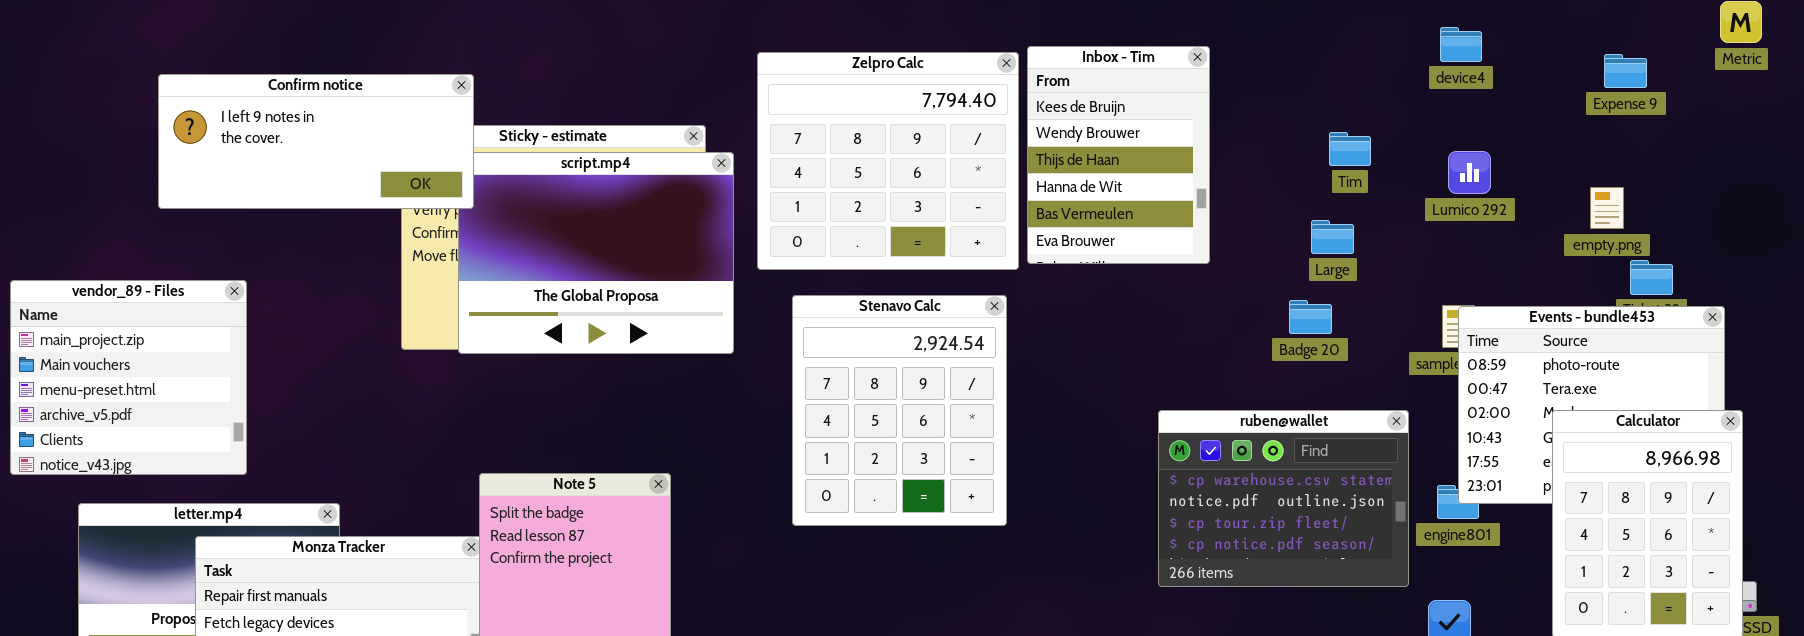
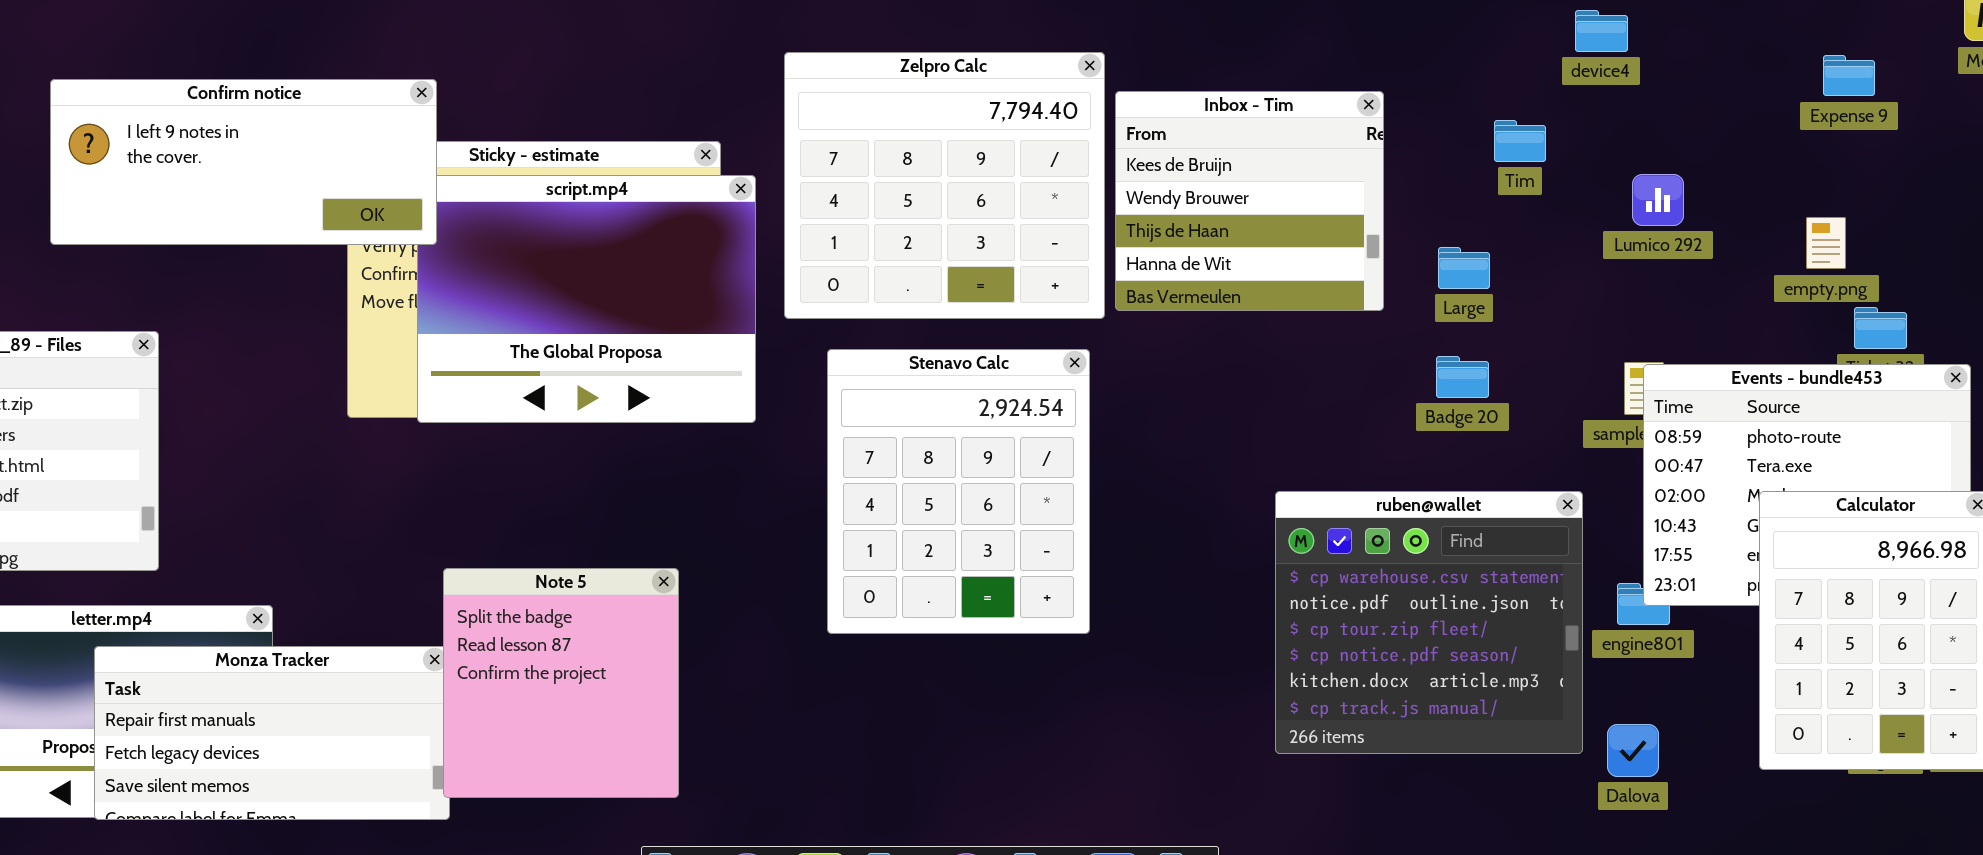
device4: [1440,27,1482,62] -> [1575,10,1628,52], moved
Inbox - Tim: [1027,46,1210,264] -> [1115,91,1384,311], resized
Tim: [1329,132,1371,166] -> [1494,120,1546,162], moved
Large: [1311,220,1354,254] -> [1438,247,1490,289], moved
ruben@wallet: [1158,410,1409,587] -> [1275,491,1583,754], resized

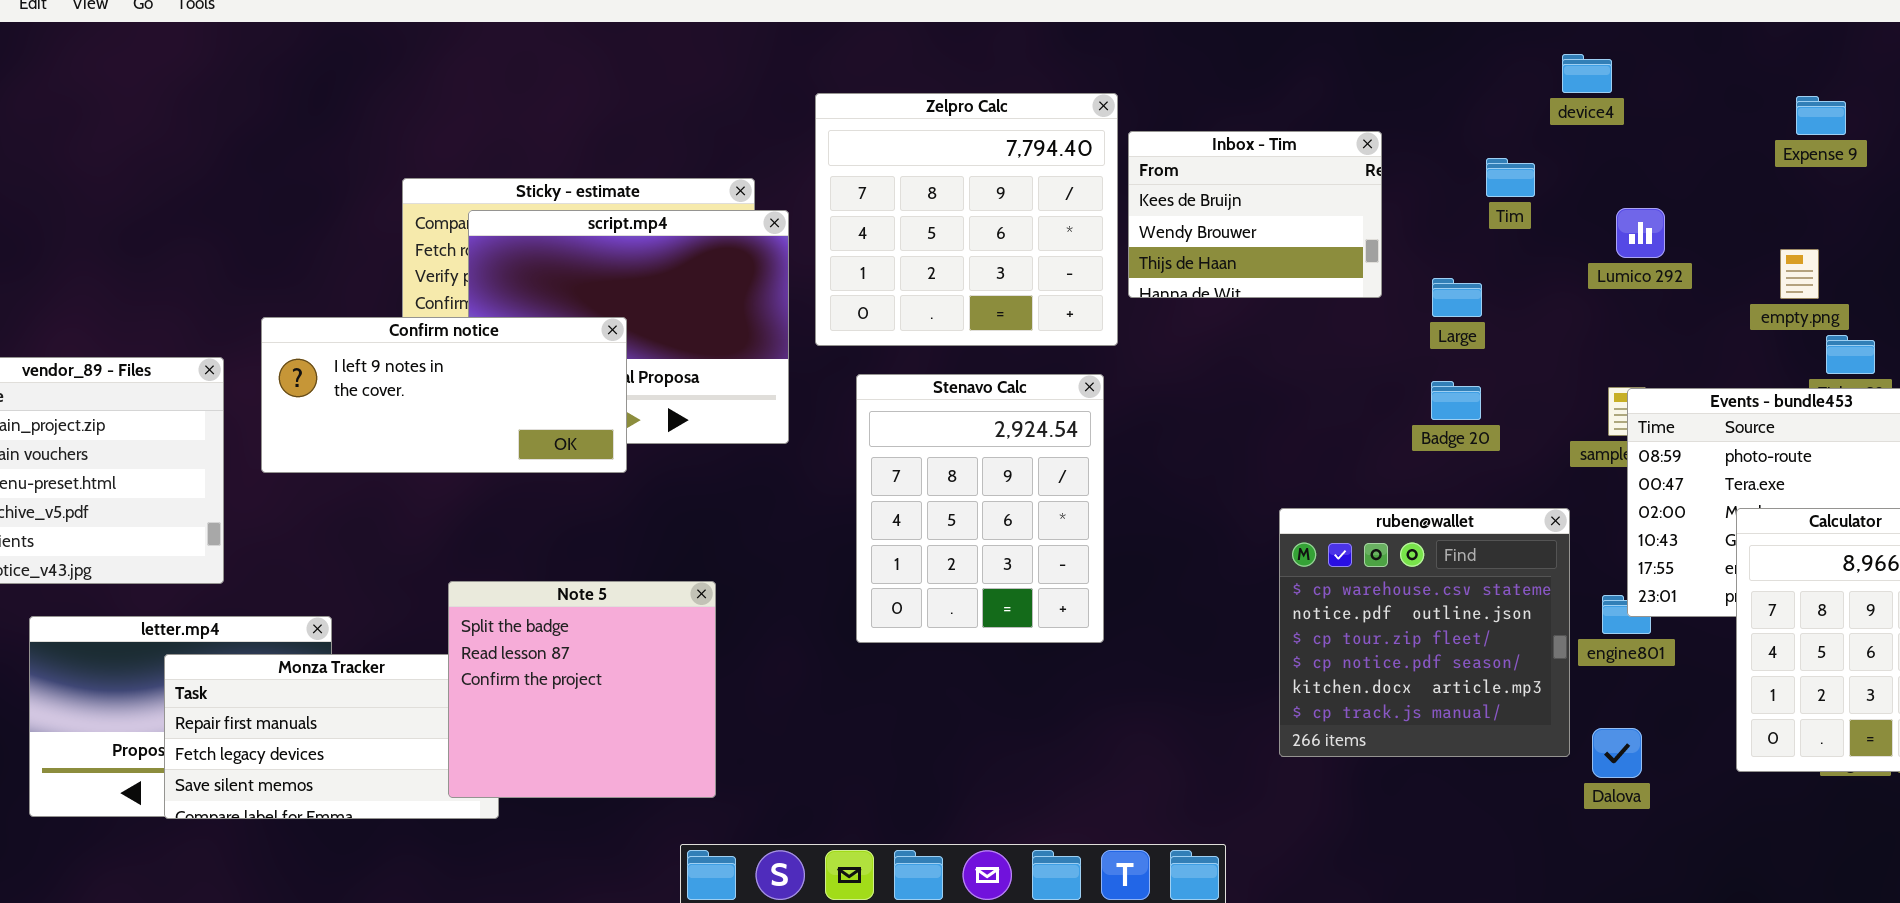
Confirm notice: [50,79,437,245] -> [261,317,627,473], moved
Inbox - Tim: [1115,91,1384,311] -> [1128,131,1382,298], resized
Note 5: [443,568,679,798] -> [448,581,716,798], resized

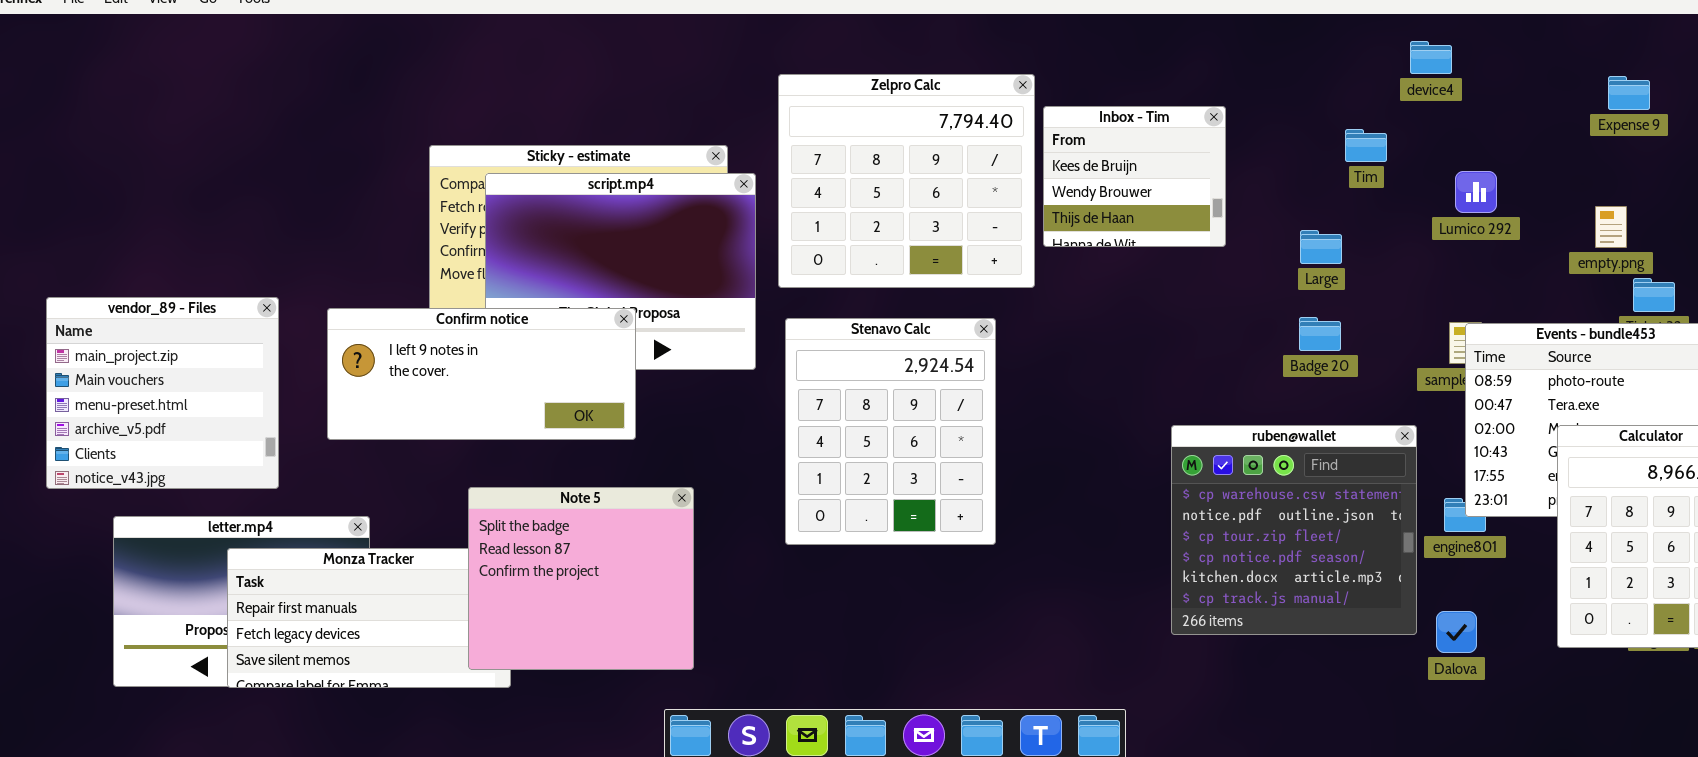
Inbox - Tim: [1128,131,1382,298] -> [1043,106,1226,247], resized
Confirm notice: [261,317,627,473] -> [327,308,636,440], moved
Stenavo Calc: [856,374,1104,643] -> [785,318,996,545], moved

